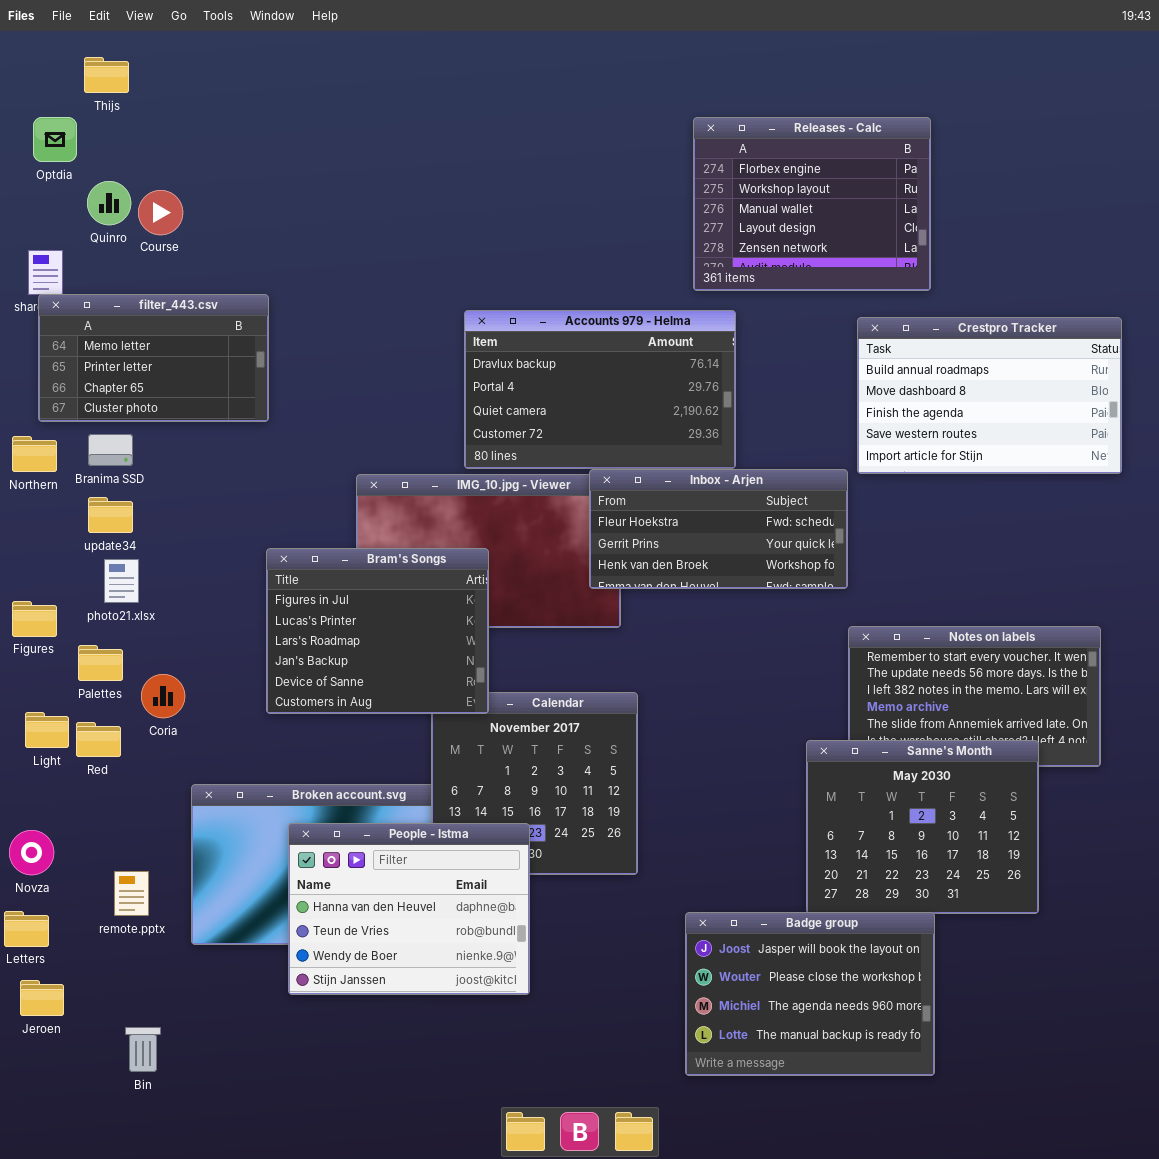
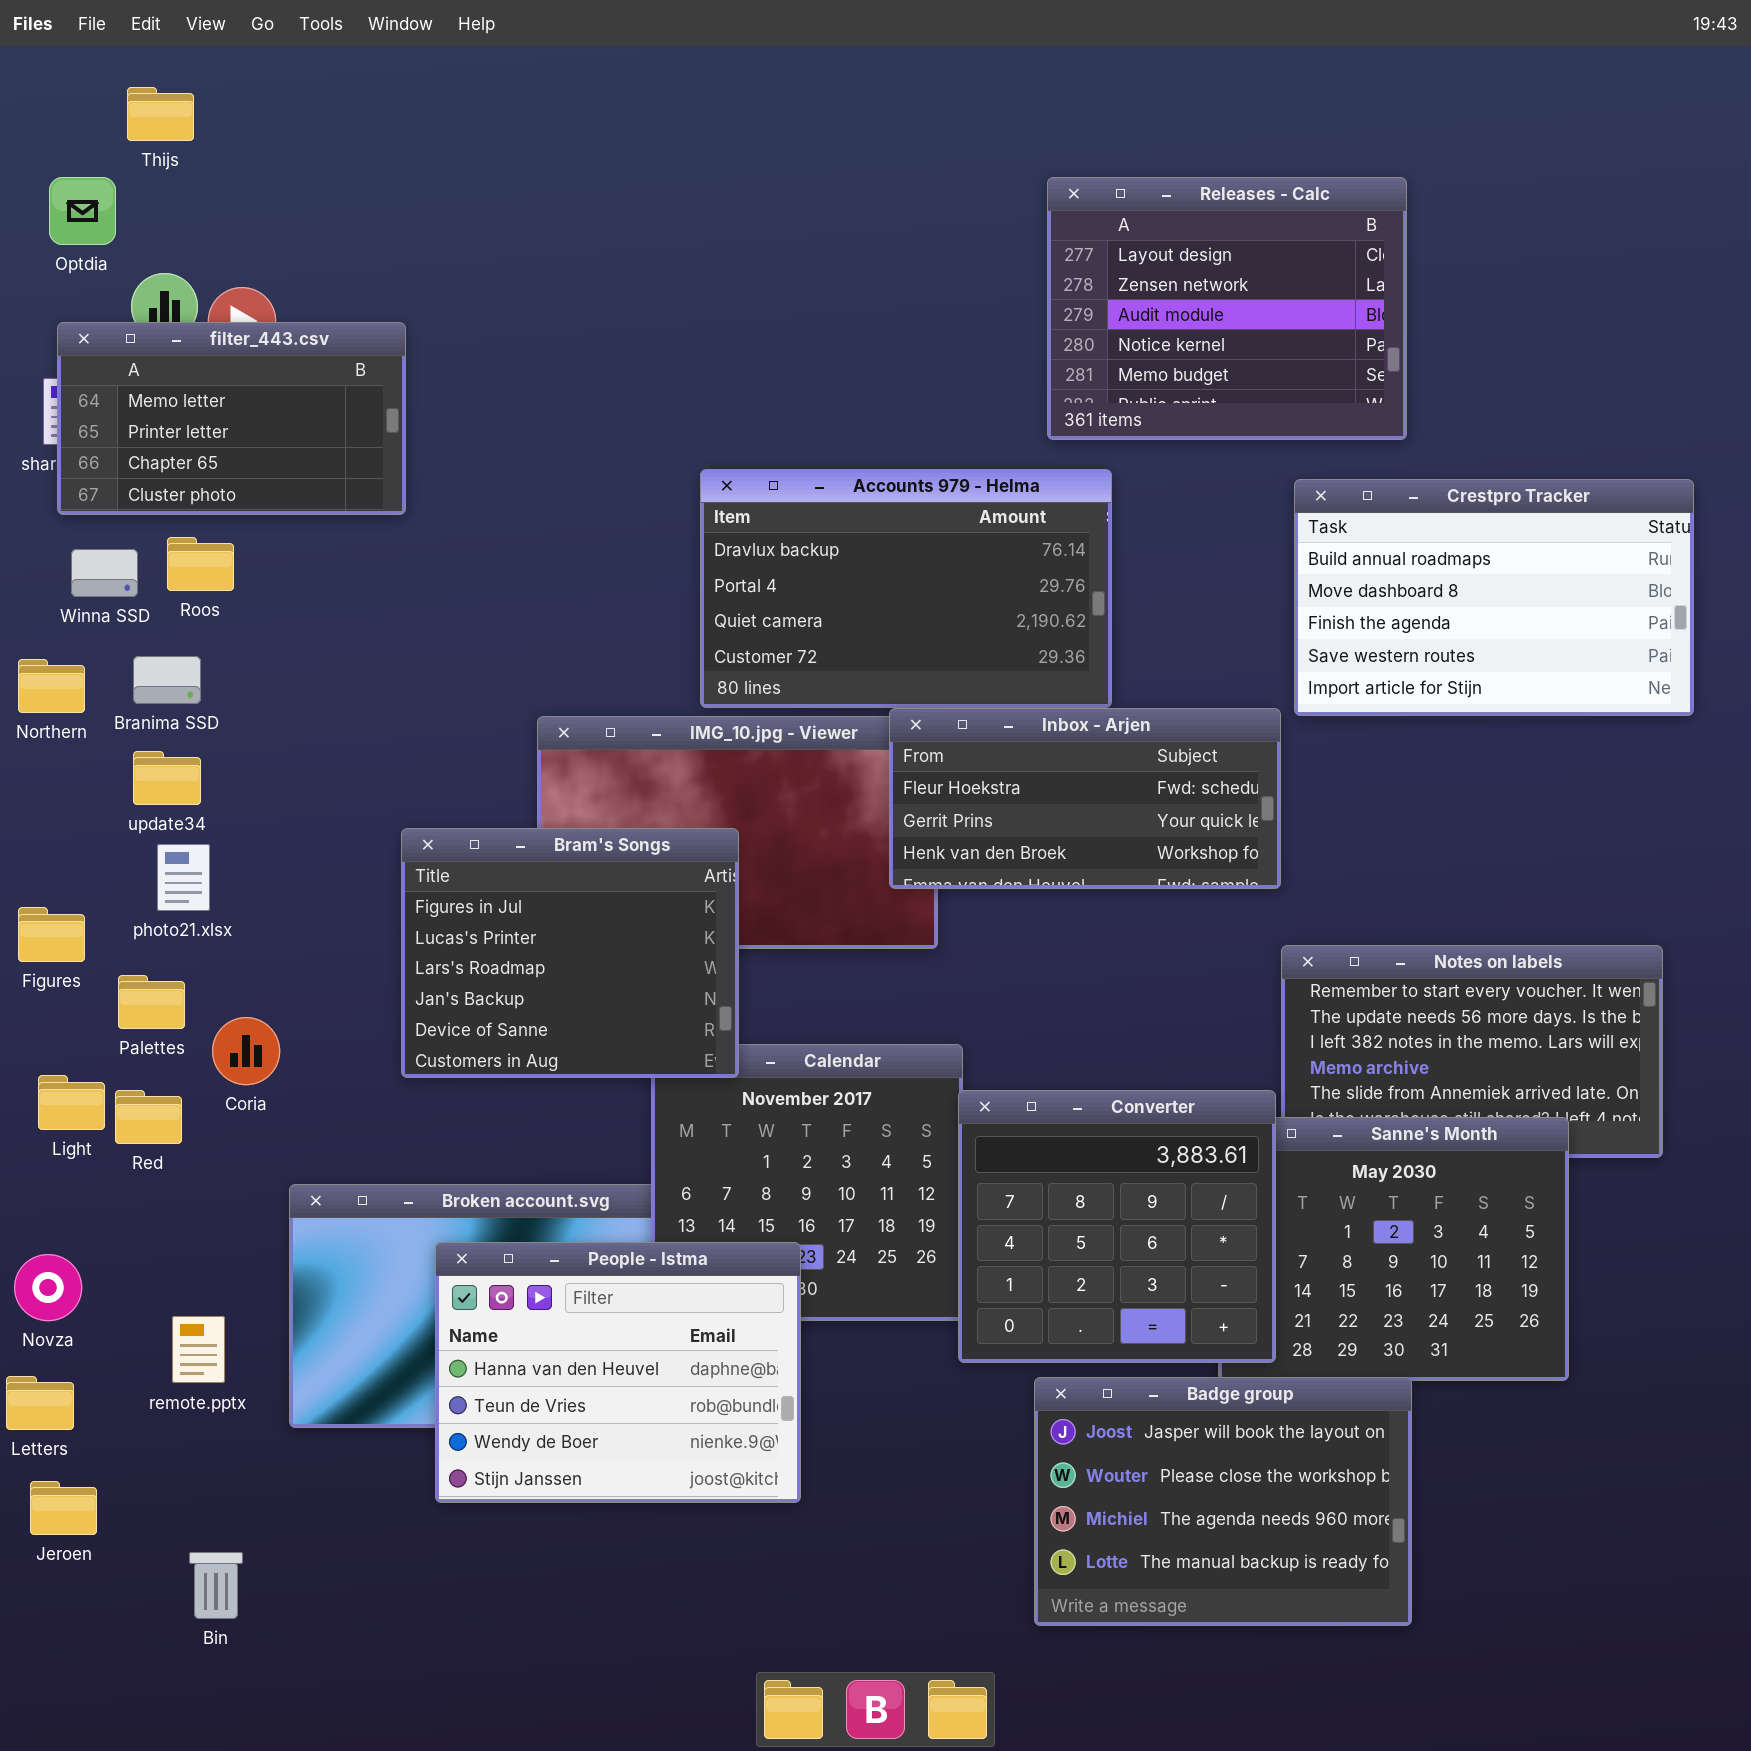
Releases - Calc: [693,117,931,291] -> [1047,177,1407,440], scrolled down 3 rows
filter_443.csv: [38,294,269,422] -> [57,322,406,515], moved
Converter: none -> [958,1090,1276,1363], opened

